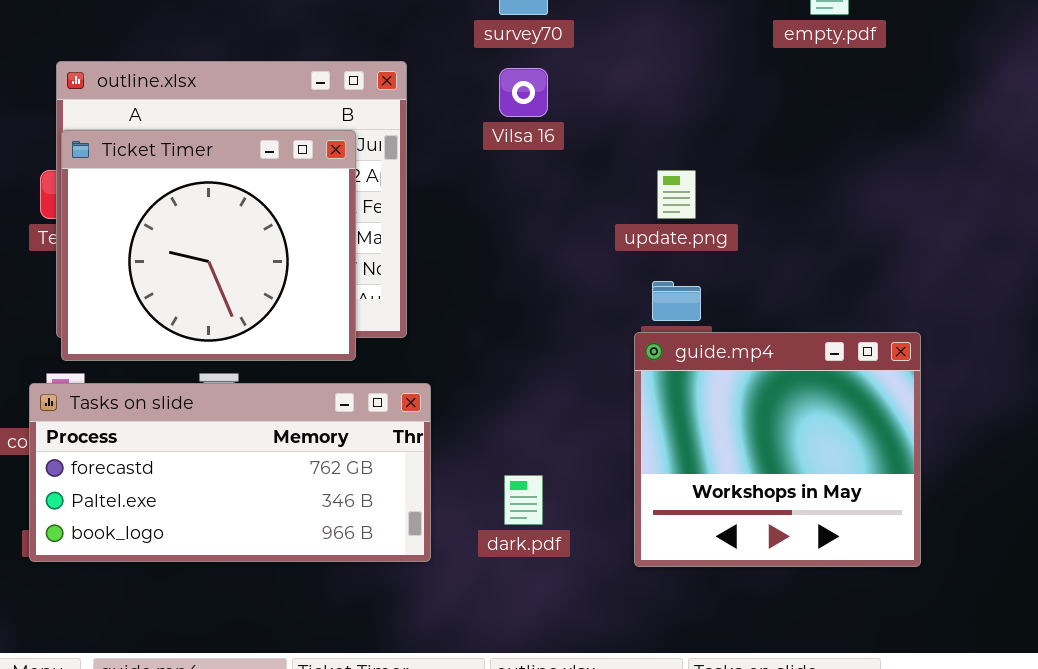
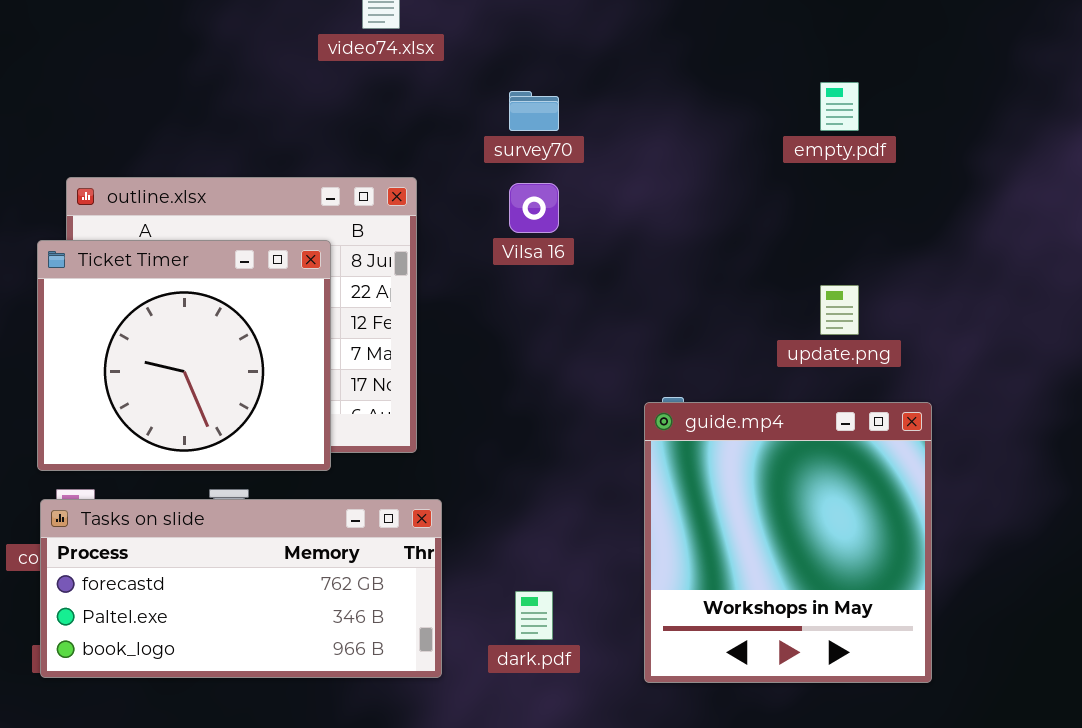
Ticket Timer: [61,130,356,361] -> [37,240,331,471], moved
update.png: [657,170,696,219] -> [820,285,859,335], moved
guide.mp4: [634,332,921,567] -> [644,402,932,683], resized

